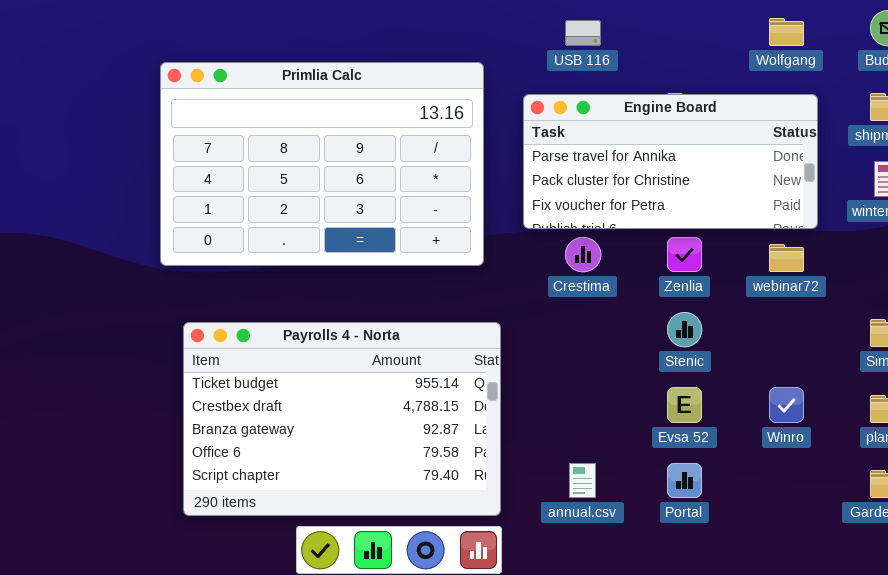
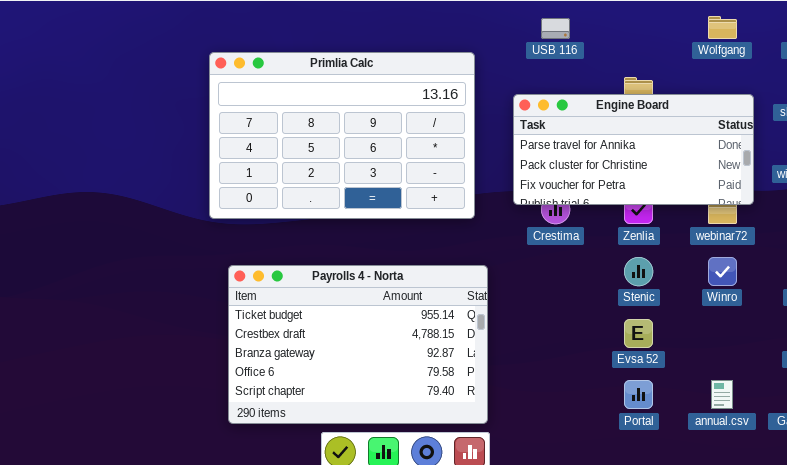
Engine Board: [523,94,818,229] -> [513,94,754,205], moved
Winro: [769,387,804,423] -> [708,257,737,286], moved
annual.csv: [569,463,596,498] -> [711,380,733,409], moved

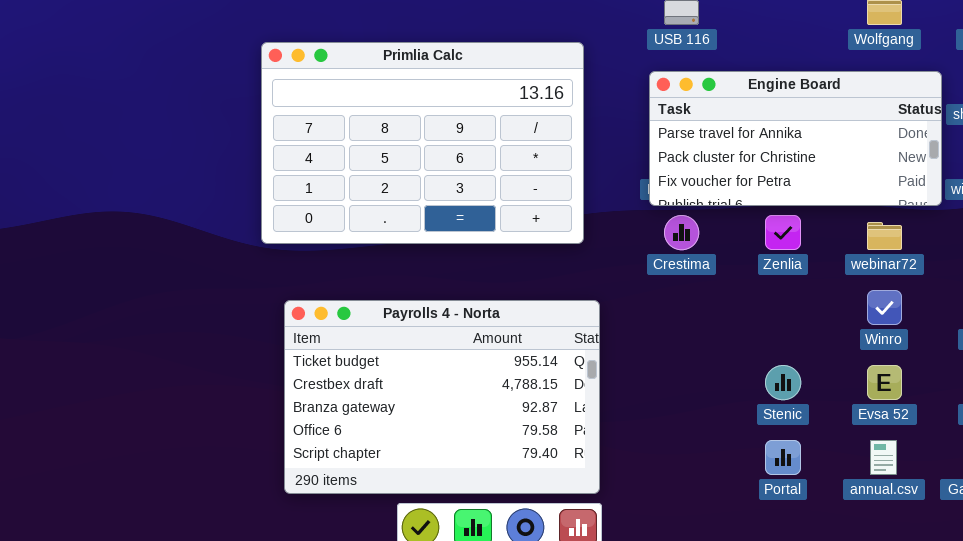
Engine Board: [513,94,754,205] -> [649,71,942,206], moved
Stenic: [624,257,653,286] -> [765,365,801,400], moved
Evsa 52: [624,319,653,348] -> [867,365,902,400], moved

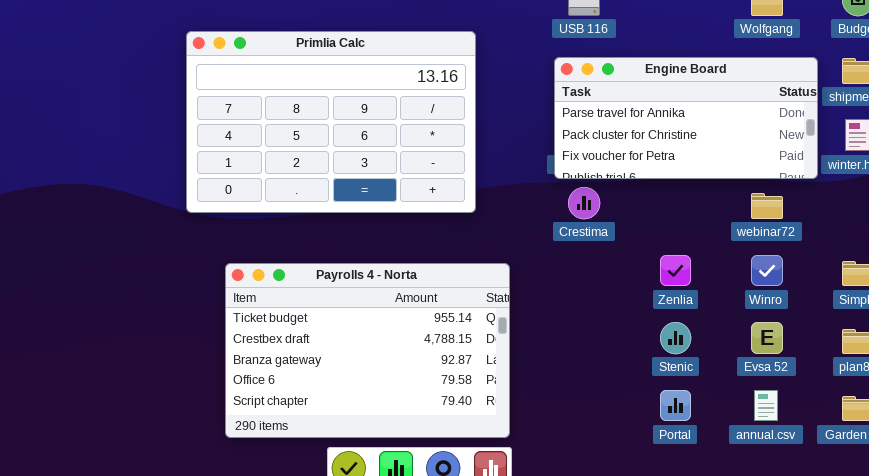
Primlia Calc: [261,42,584,244] -> [186,31,476,213], moved
Zenlia: [765,215,801,250] -> [660,255,691,286], moved

